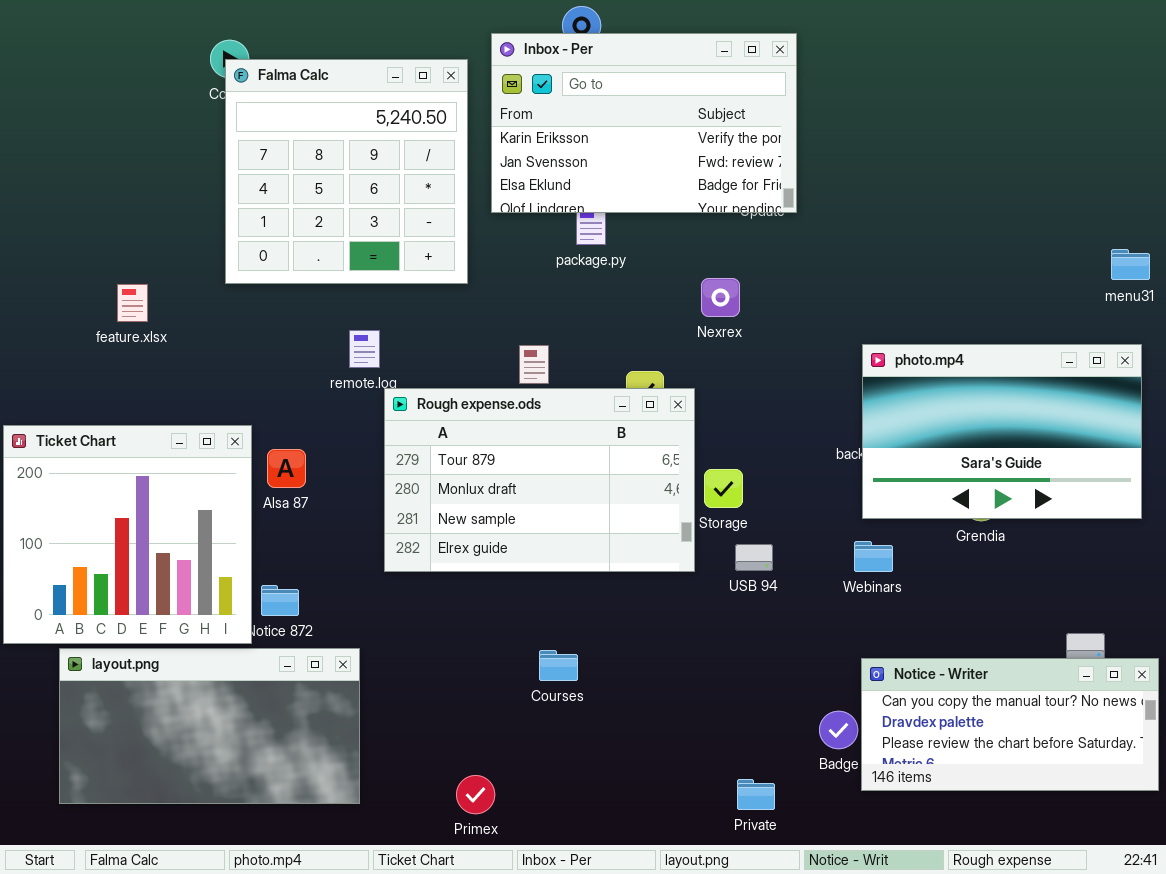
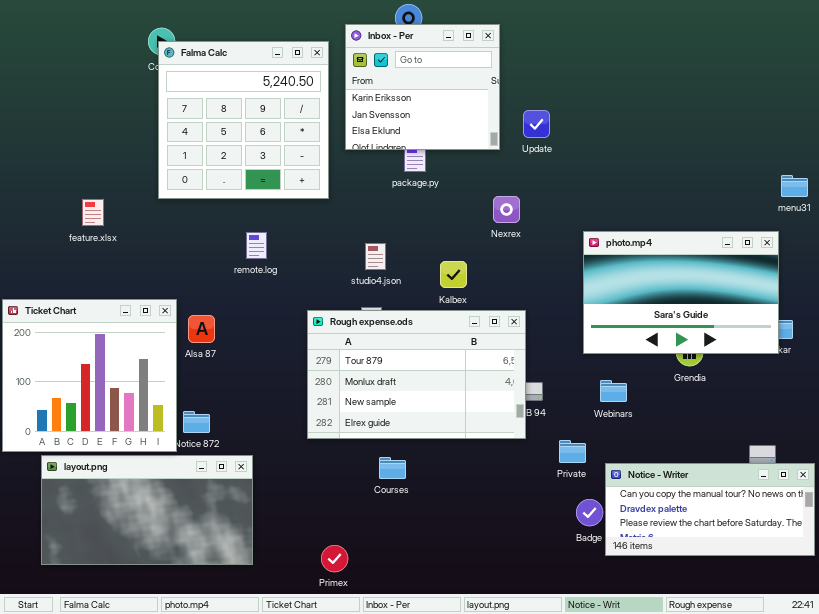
Inbox - Per: [491,33,797,213] -> [345,24,500,150], resized
photo.mp4: [862,344,1142,519] -> [583,231,779,354], moved
Rough expense.ods: [384,388,695,572] -> [307,310,526,439], moved
Private: [737,779,775,810] -> [559,440,586,463], moved

